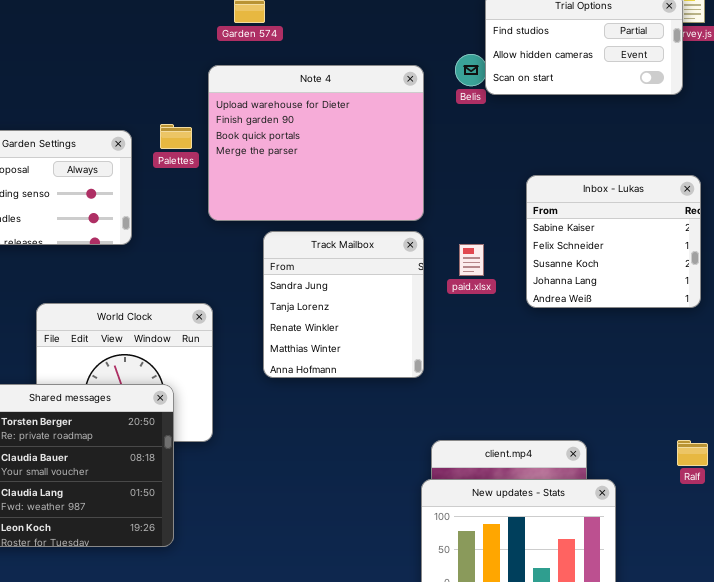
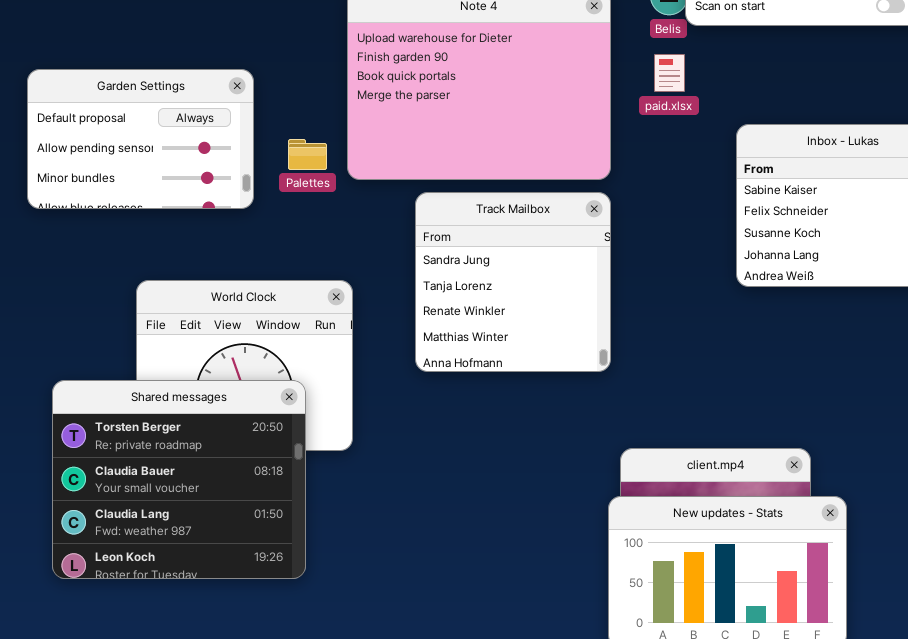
Palettes: [160,124,192,149] -> [288,139,327,170], moved
paid.xlsx: [459,244,484,276] -> [654,54,685,92], moved

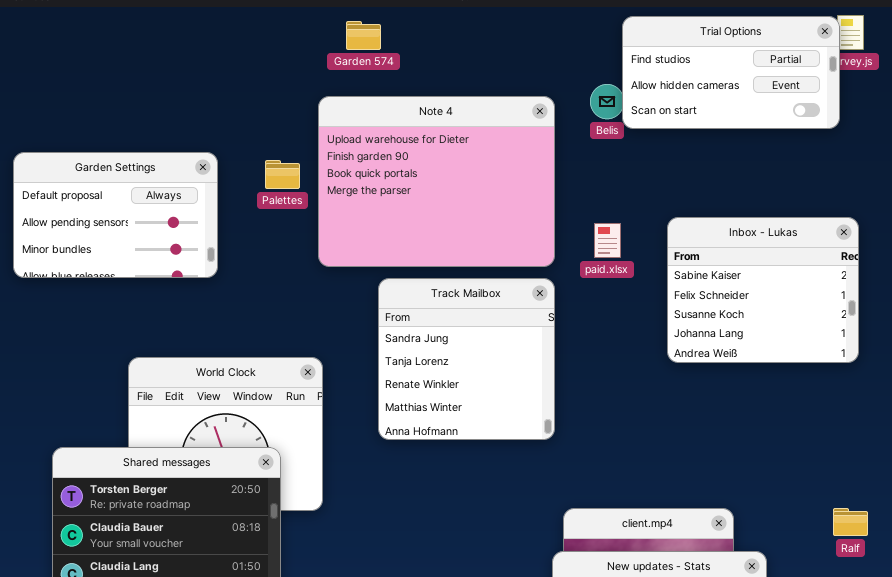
paid.xlsx: [654,54,685,92] -> [594,223,621,258], moved
Garden Settings: [27,69,254,209] -> [13,152,218,278], moved
Palettes: [288,139,327,170] -> [265,160,300,189], moved

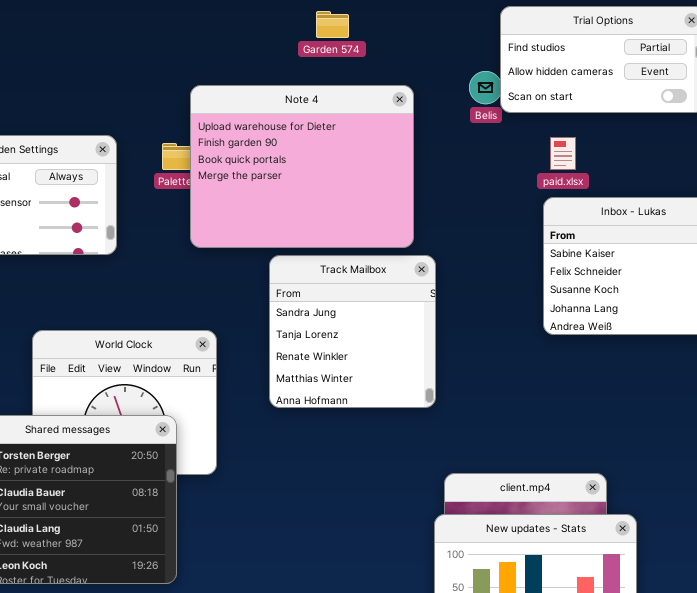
Garden 574: [346,21,381,50] -> [316,11,349,38], moved
Note 4: [318,96,555,267] -> [190,85,414,248], moved
paid.xlsx: [594,223,621,258] -> [550,137,576,170], moved

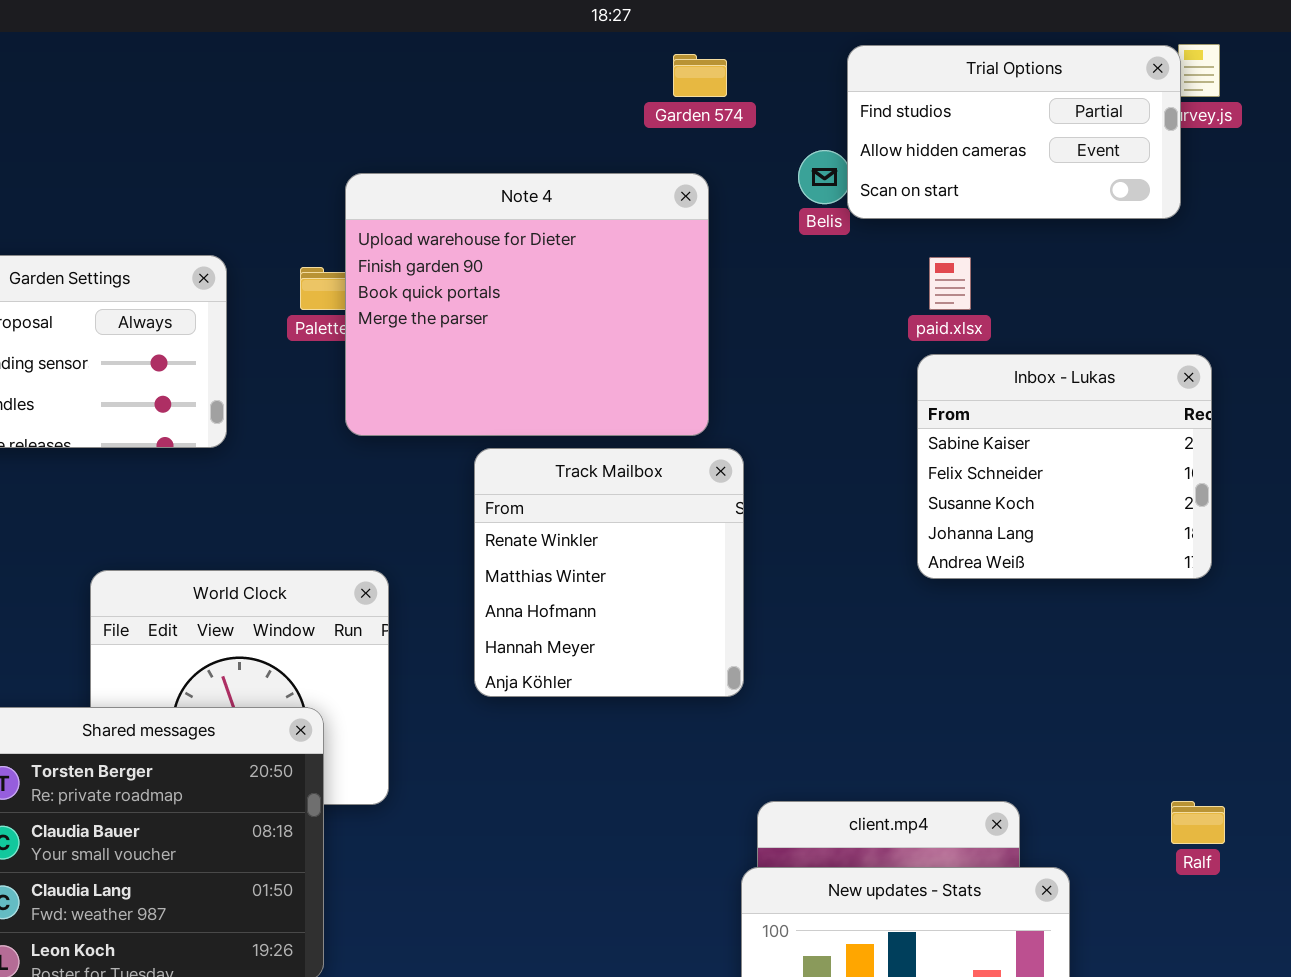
Garden 574: [316,11,349,38] -> [673,54,727,97], moved
Track Mailbox: [269,255,436,408] -> [474,448,744,697], scrolled down 2 rows

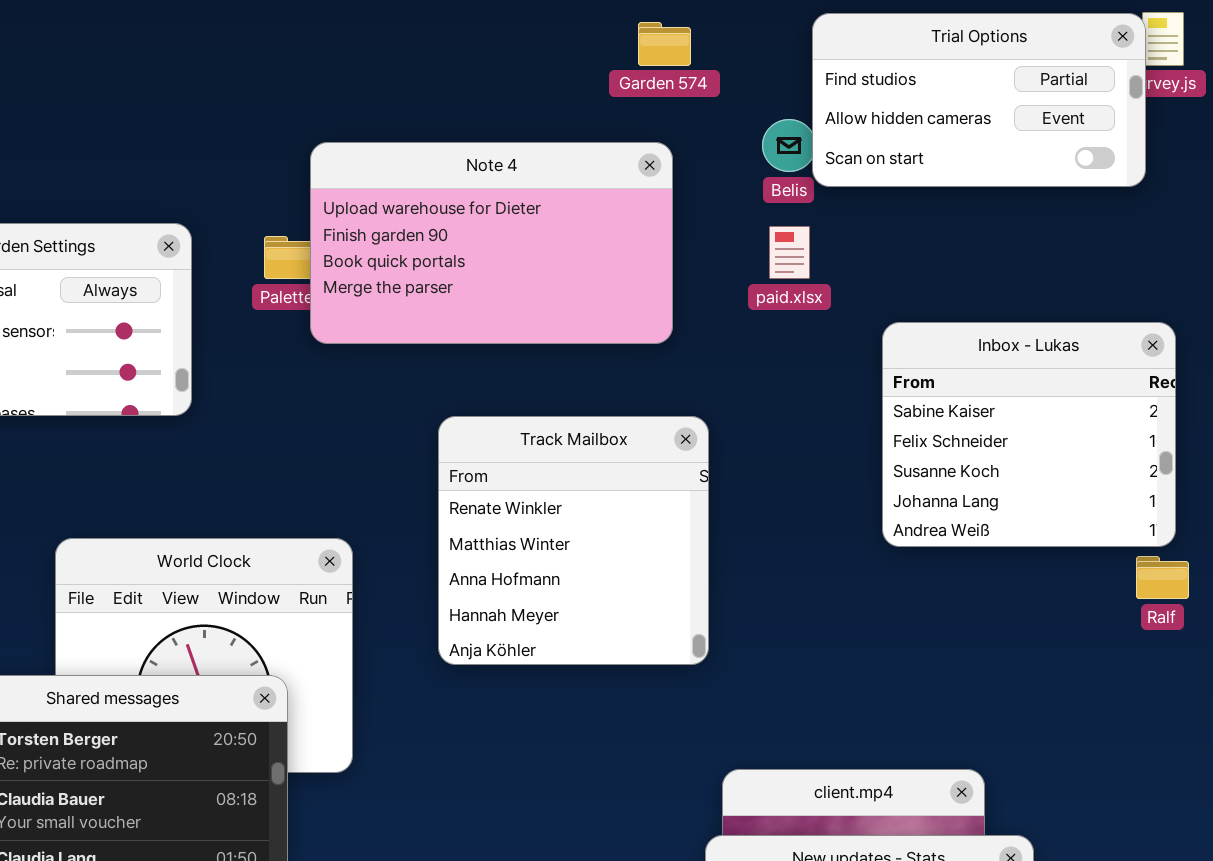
Note 4: [345,173,709,436] -> [310,142,673,344], resized
paid.xlsx: [929,257,971,310] -> [769,226,810,279], moved
Ralf: [1171,801,1225,844] -> [1136,556,1189,599], moved

